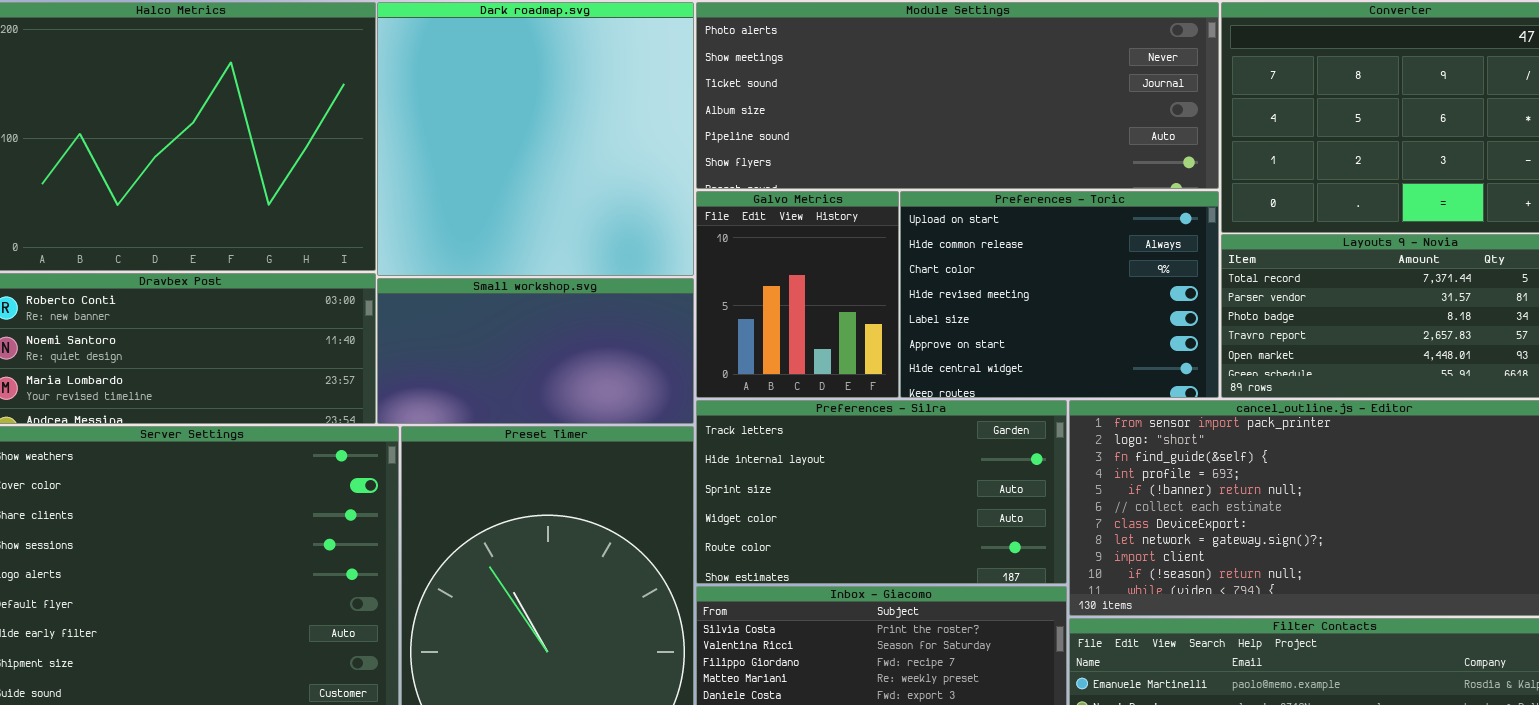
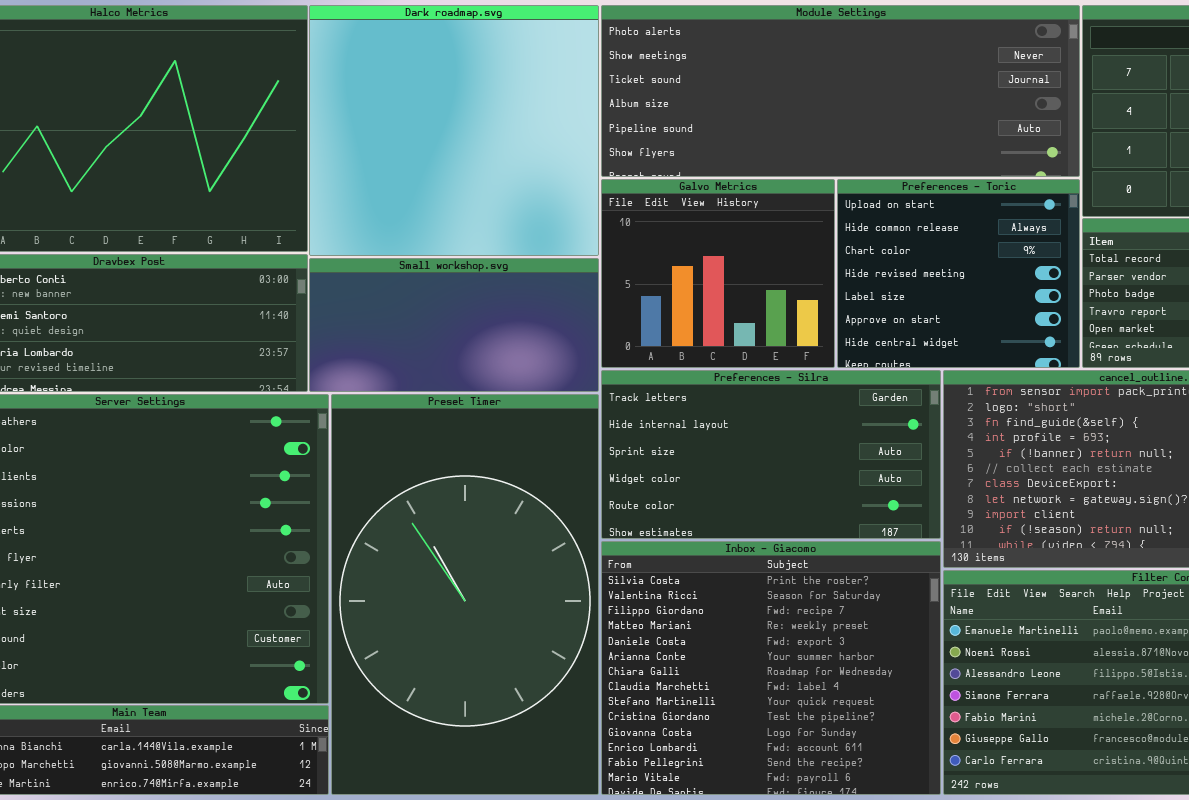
Galvo Metrics: [696,191,899,398] -> [601,179,835,368], resized
Preferences - Toric: [900,191,1219,398] -> [837,179,1080,368], resized

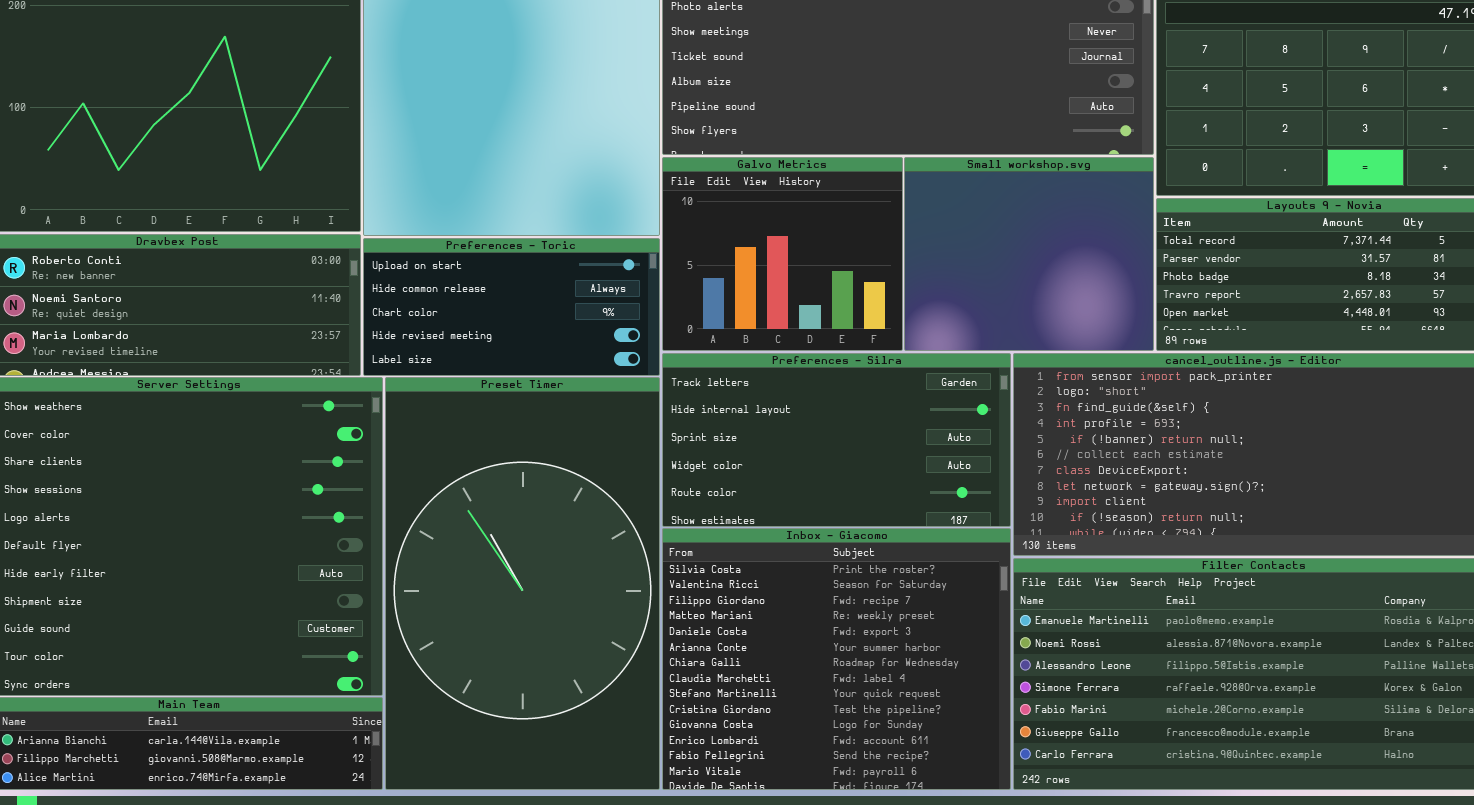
Preferences - Toric: [837,179,1080,368] -> [363,238,660,376], moved, resized
Small workshop.svg: [309,258,599,392] -> [904,157,1154,351], moved, resized

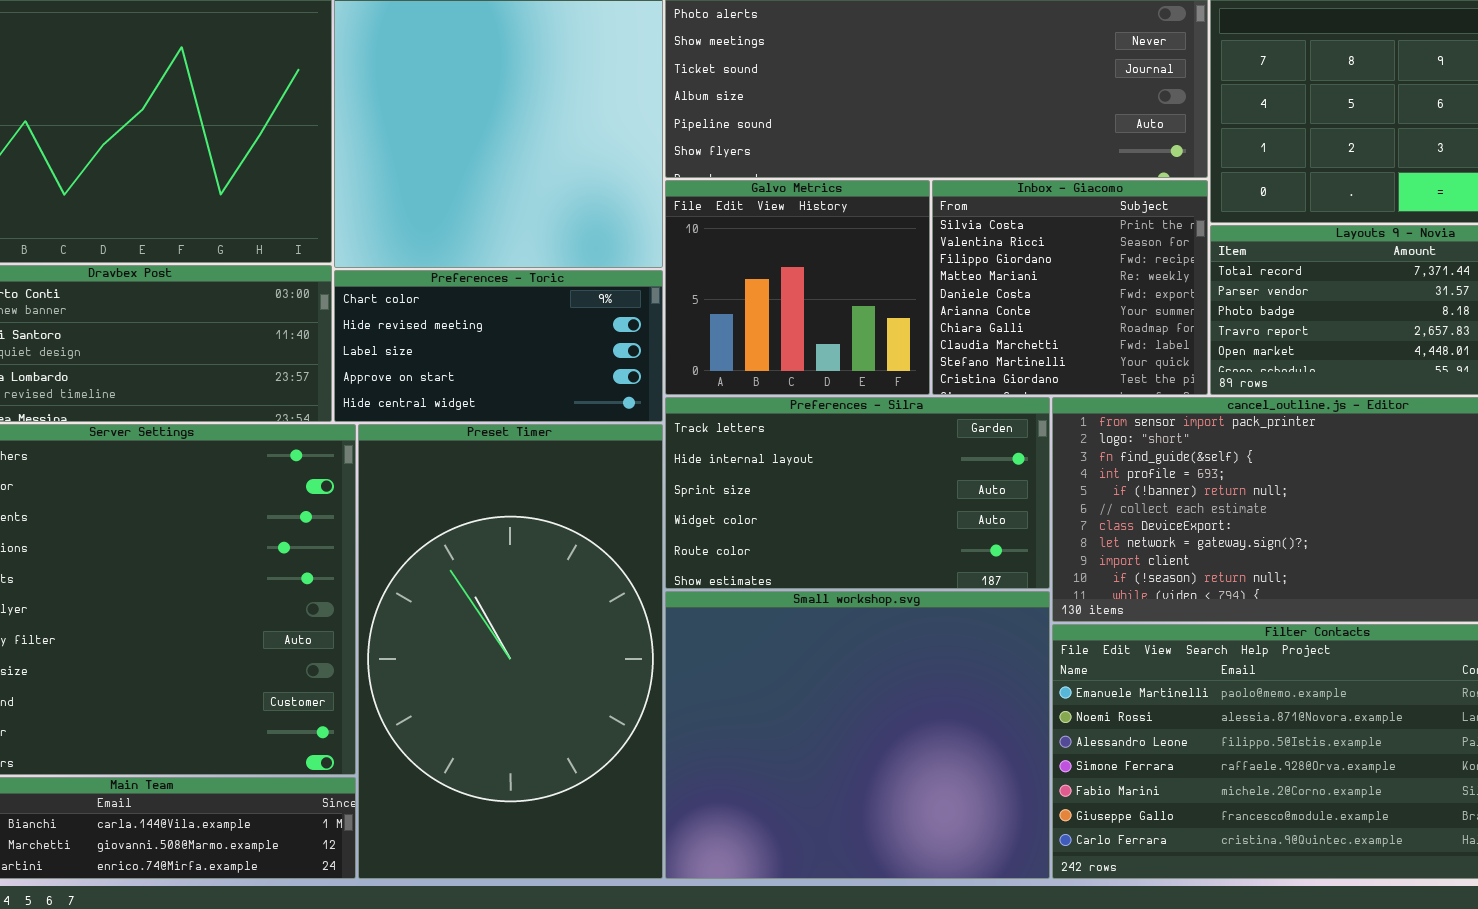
Small workshop.svg: [904,157,1154,351] -> [665,591,1050,879], moved, resized
Preferences - Toric: [363,238,660,376] -> [334,270,663,422], scrolled down 2 rows
Inbox - Giacomo: [662,528,1011,790] -> [932,180,1208,395], moved, resized

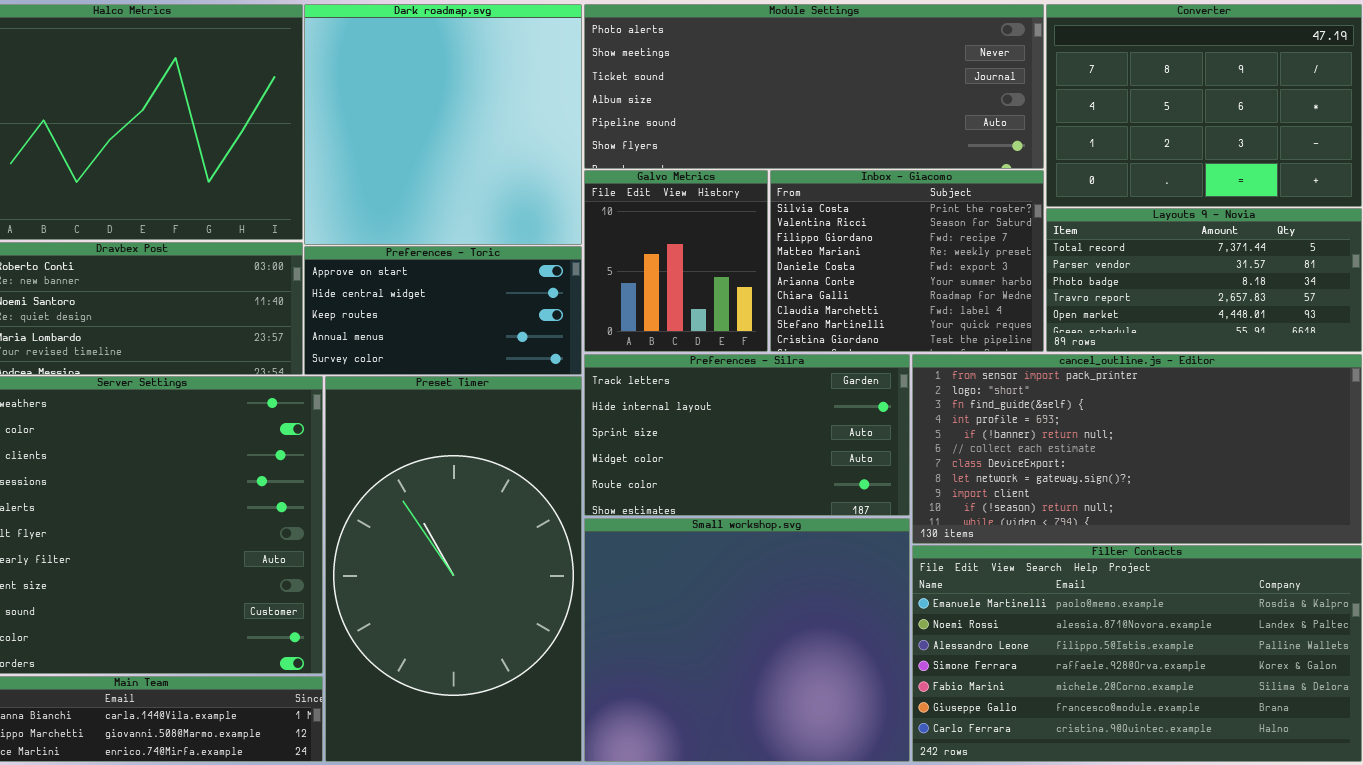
Galvo Metrics: [665,180,930,395] -> [584,170,768,352], resized
Inbox - Giacomo: [932,180,1208,395] -> [770,170,1044,352], resized
Preferences - Toric: [334,270,663,422] -> [304,246,582,375], scrolled down 3 rows

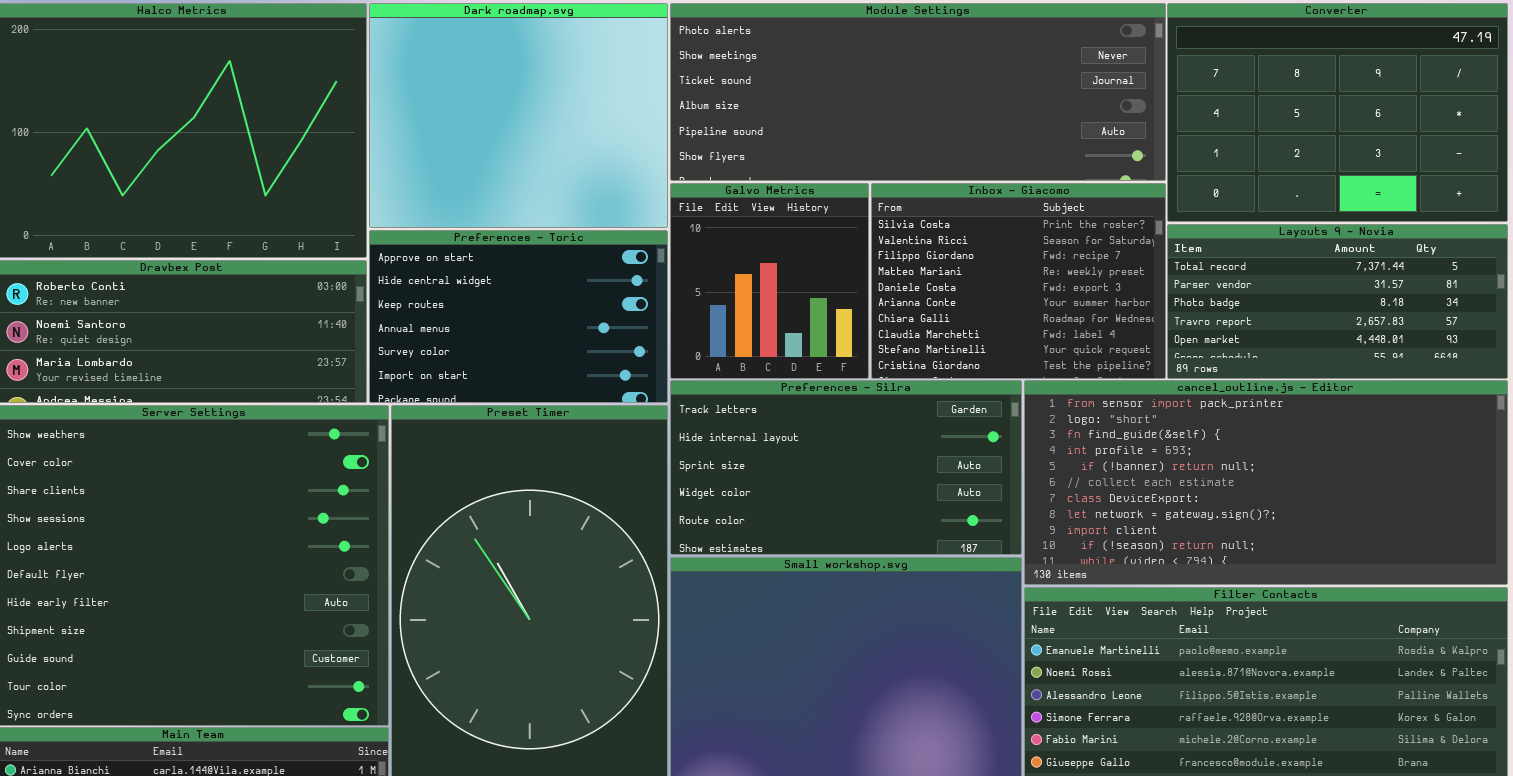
Dark roadmap.svg: [304,4,582,245] -> [369,3,668,228], resized
Preferences - Toric: [304,246,582,375] -> [369,230,668,403], resized

